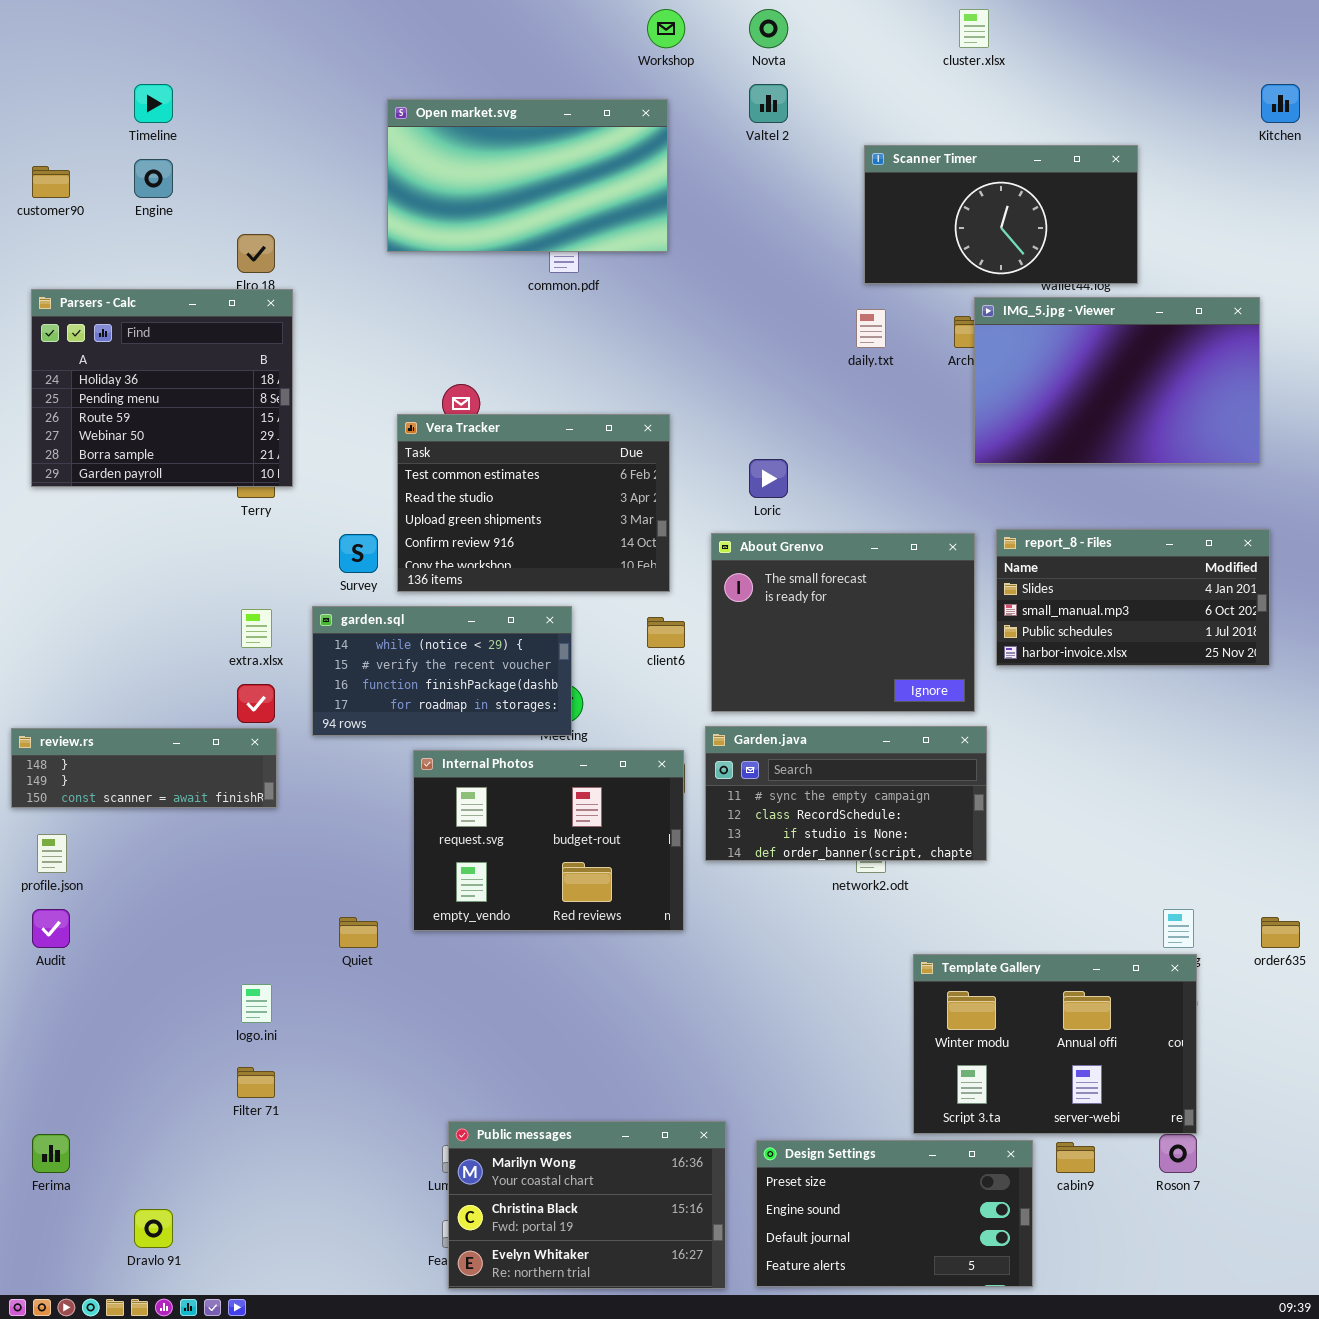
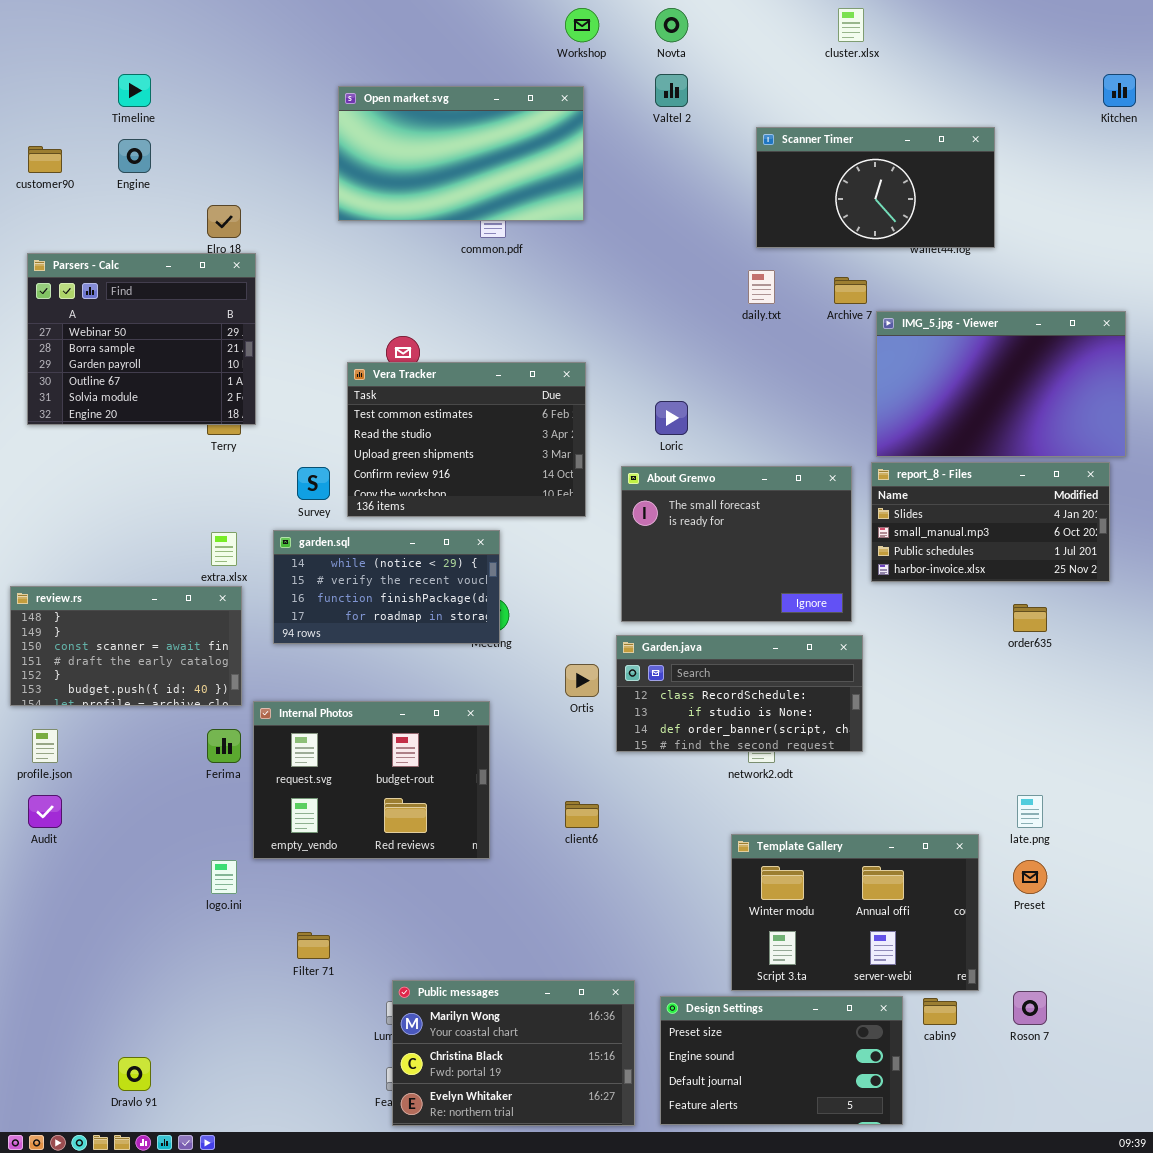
Parsers - Calc: [31,289,293,487] -> [27,253,256,425], scrolled down 3 rows
IMG_5.jpg - Viewer: [974,297,1260,464] -> [876,311,1126,457], moved
client6: [647,617,685,648] -> [565,801,599,828], moved
Garden.java: [705,726,987,861] -> [616,635,863,752], scrolled down 1 row
review.rs: [11,728,277,808] -> [10,586,242,706], resized
Internal Photos: [413,750,684,931] -> [253,701,490,859], moved
order635: [1261,917,1300,948] -> [1013,604,1047,632], moved
Template Gallery: [913,954,1197,1134] -> [731,834,979,991], moved
Filter 71: [237,1067,275,1098] -> [297,932,330,959], moved
Ferima: [32,1134,70,1173] -> [207,729,241,763], moved

